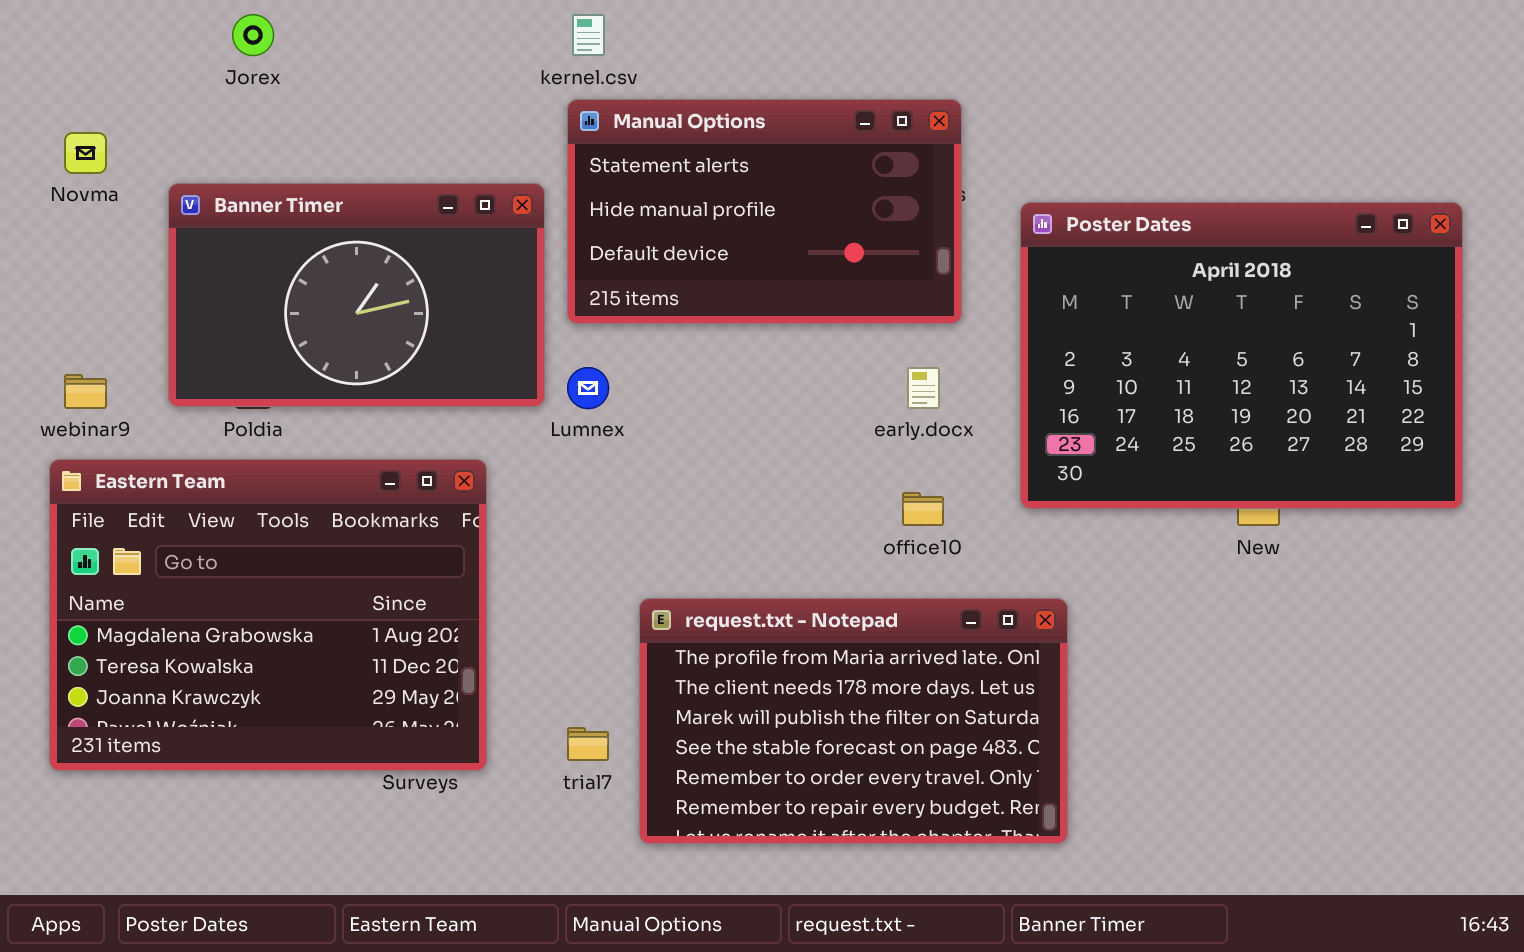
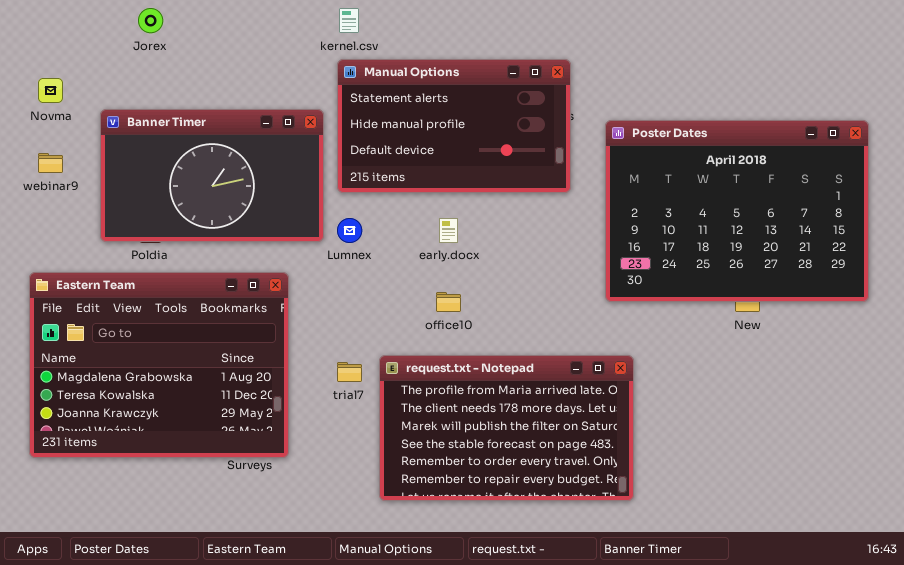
early.docx: [907,367,940,409] -> [439,218,458,243], moved
webinar9: [64,374,107,409] -> [38,153,63,173], moved
office10: [902,492,944,526] -> [436,292,461,312], moved
trial7: [567,727,609,761] -> [337,362,362,382], moved

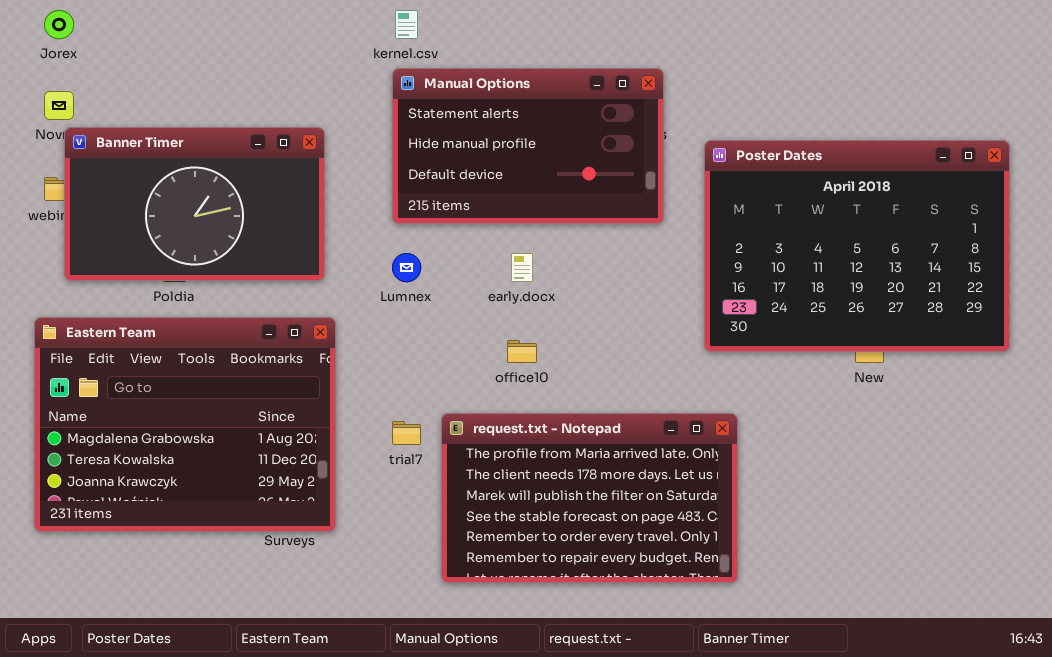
Jorex: [138,8,163,33] -> [44,10,74,39], moved
Banner Timer: [100,109,324,242] -> [64,127,325,281], moved

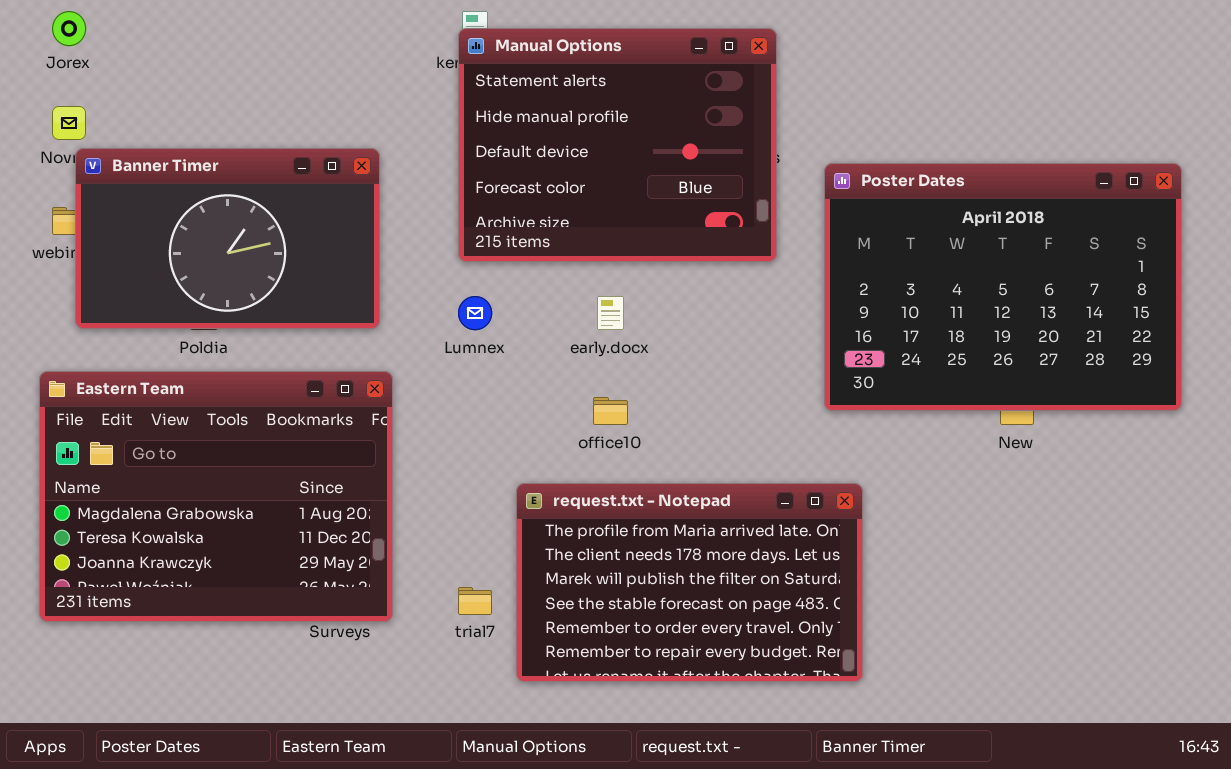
Manual Options: [392,68,664,224] -> [458,28,777,262], resized
trial7: [392,421,421,445] -> [458,587,492,615], moved

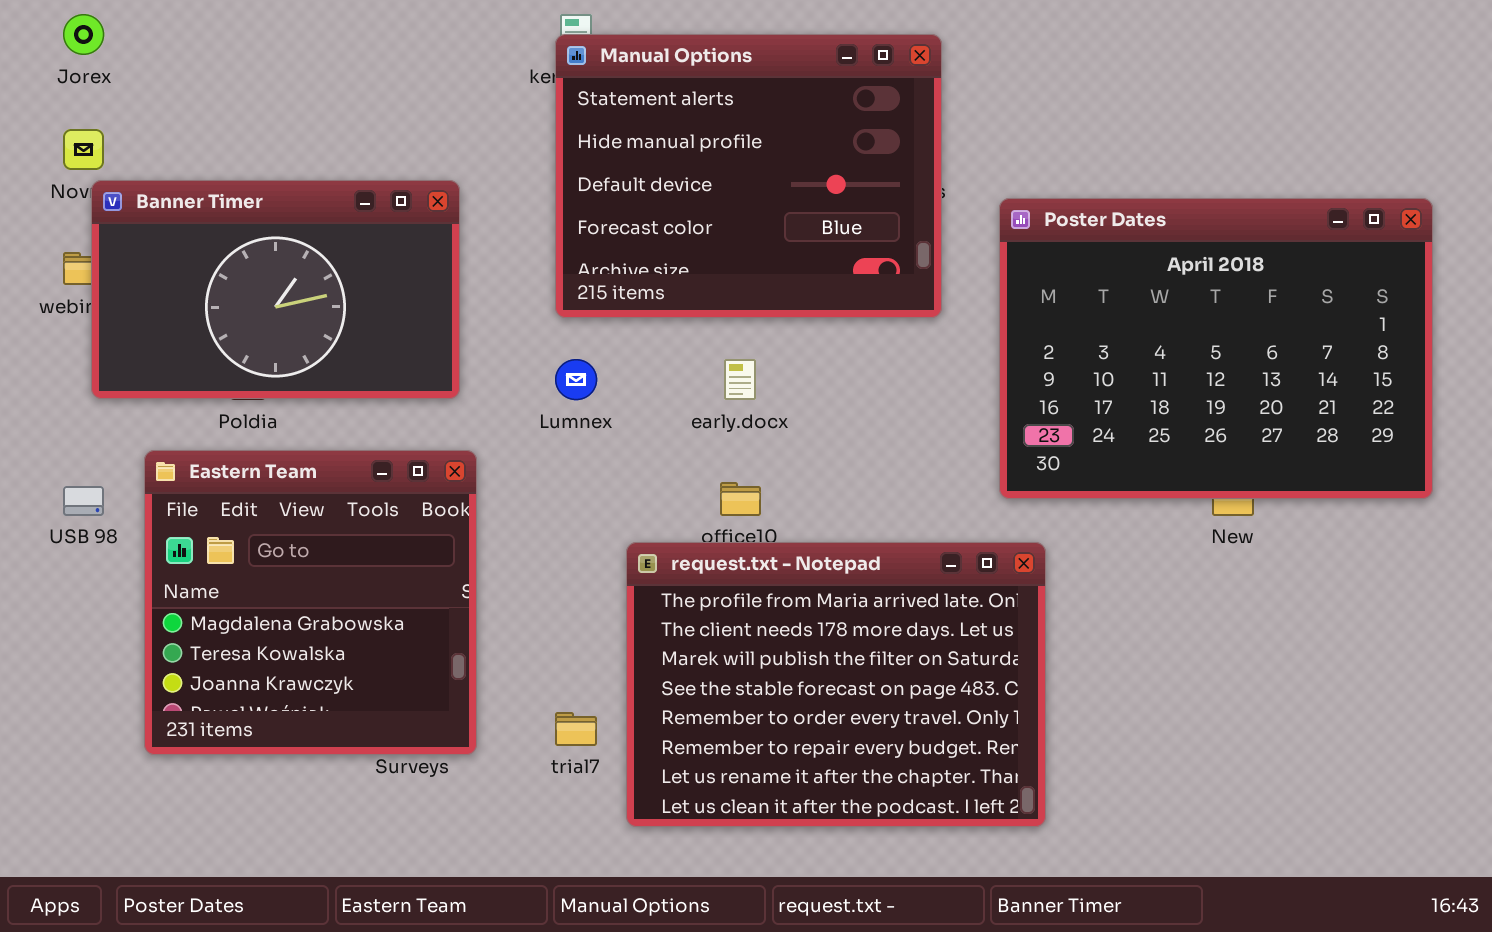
Eastern Team: [39,371,393,622] -> [144,450,477,755], resized
request.txt - Notepad: [516,483,863,682] -> [626,542,1046,827], resized

